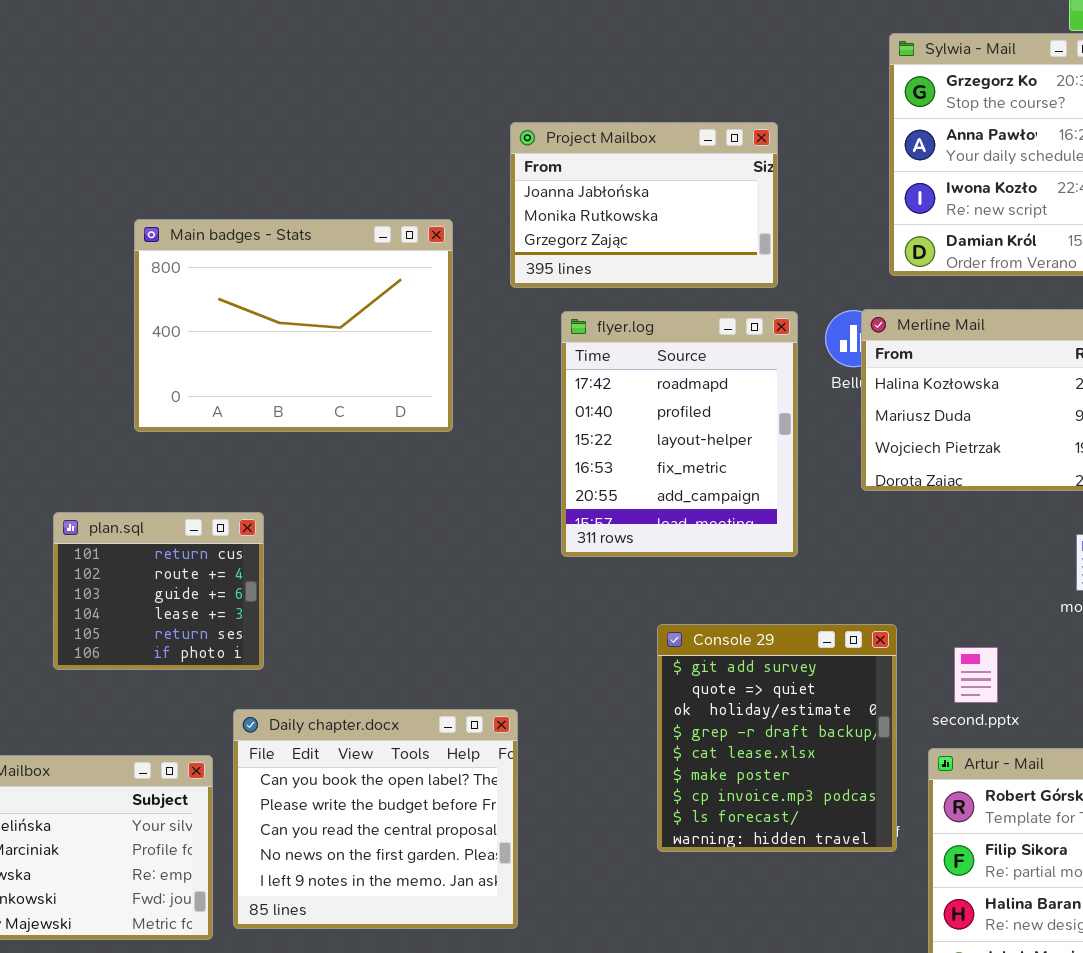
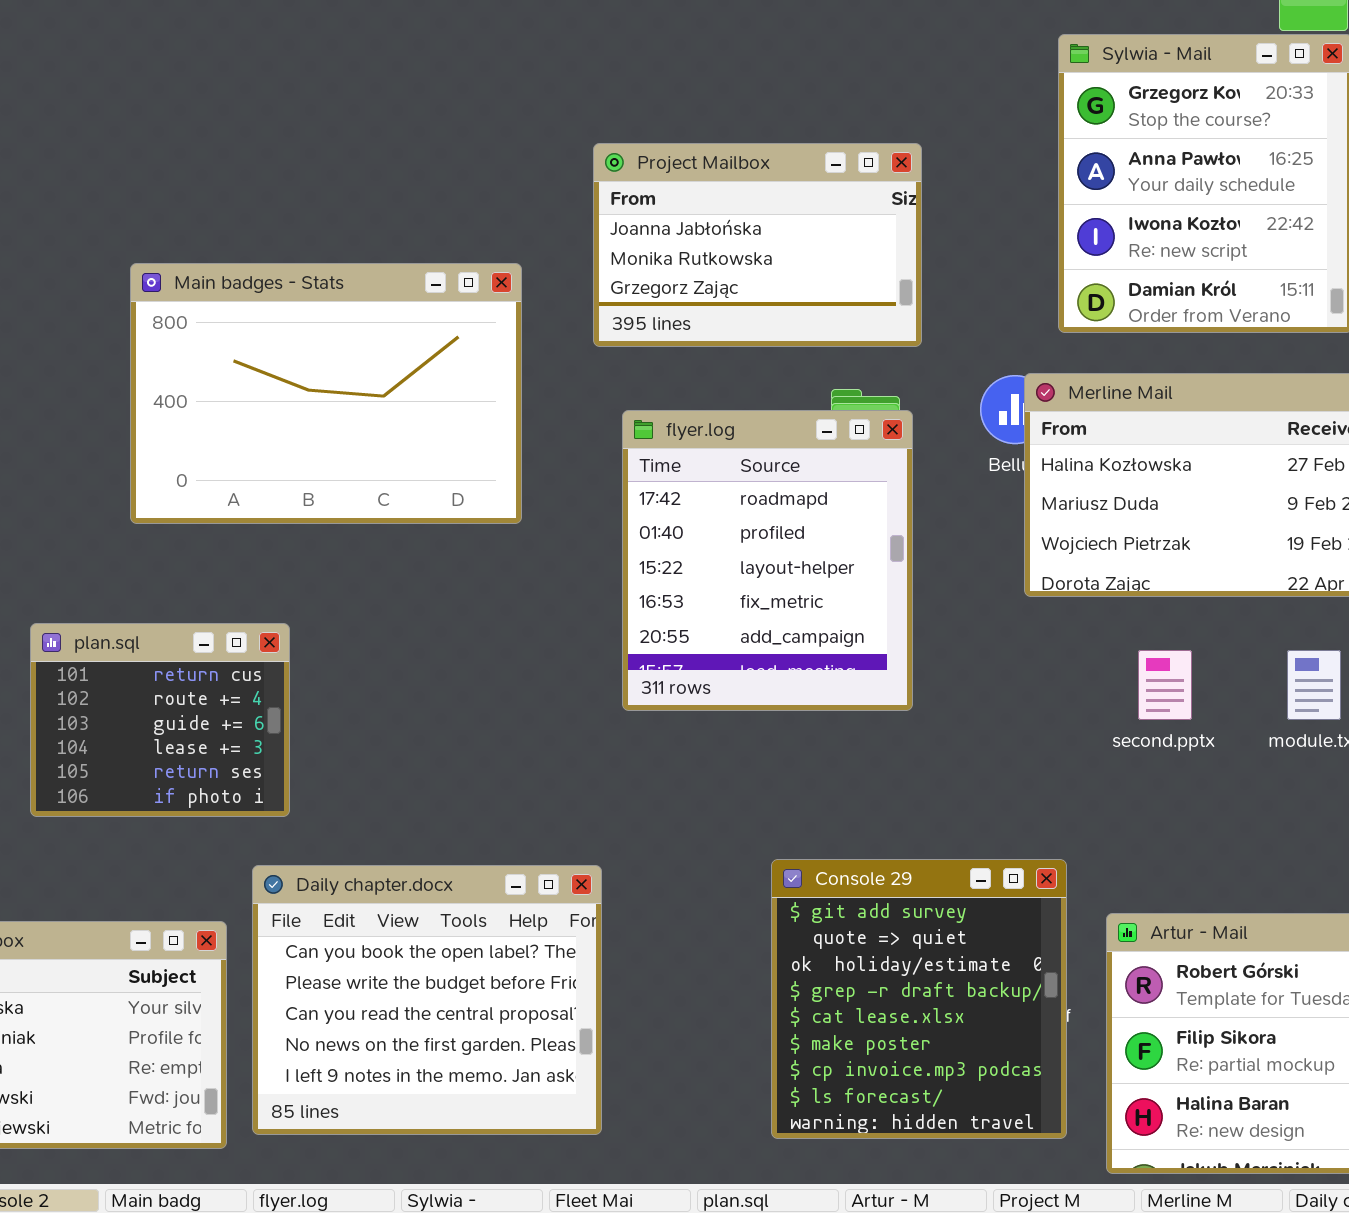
flyer.log: [561,311,798,557] -> [622,410,913,711], moved
Console 29: [657,624,897,852] -> [771,859,1067,1139], moved
second.pptx: [954,647,998,703] -> [1138,650,1192,720], moved

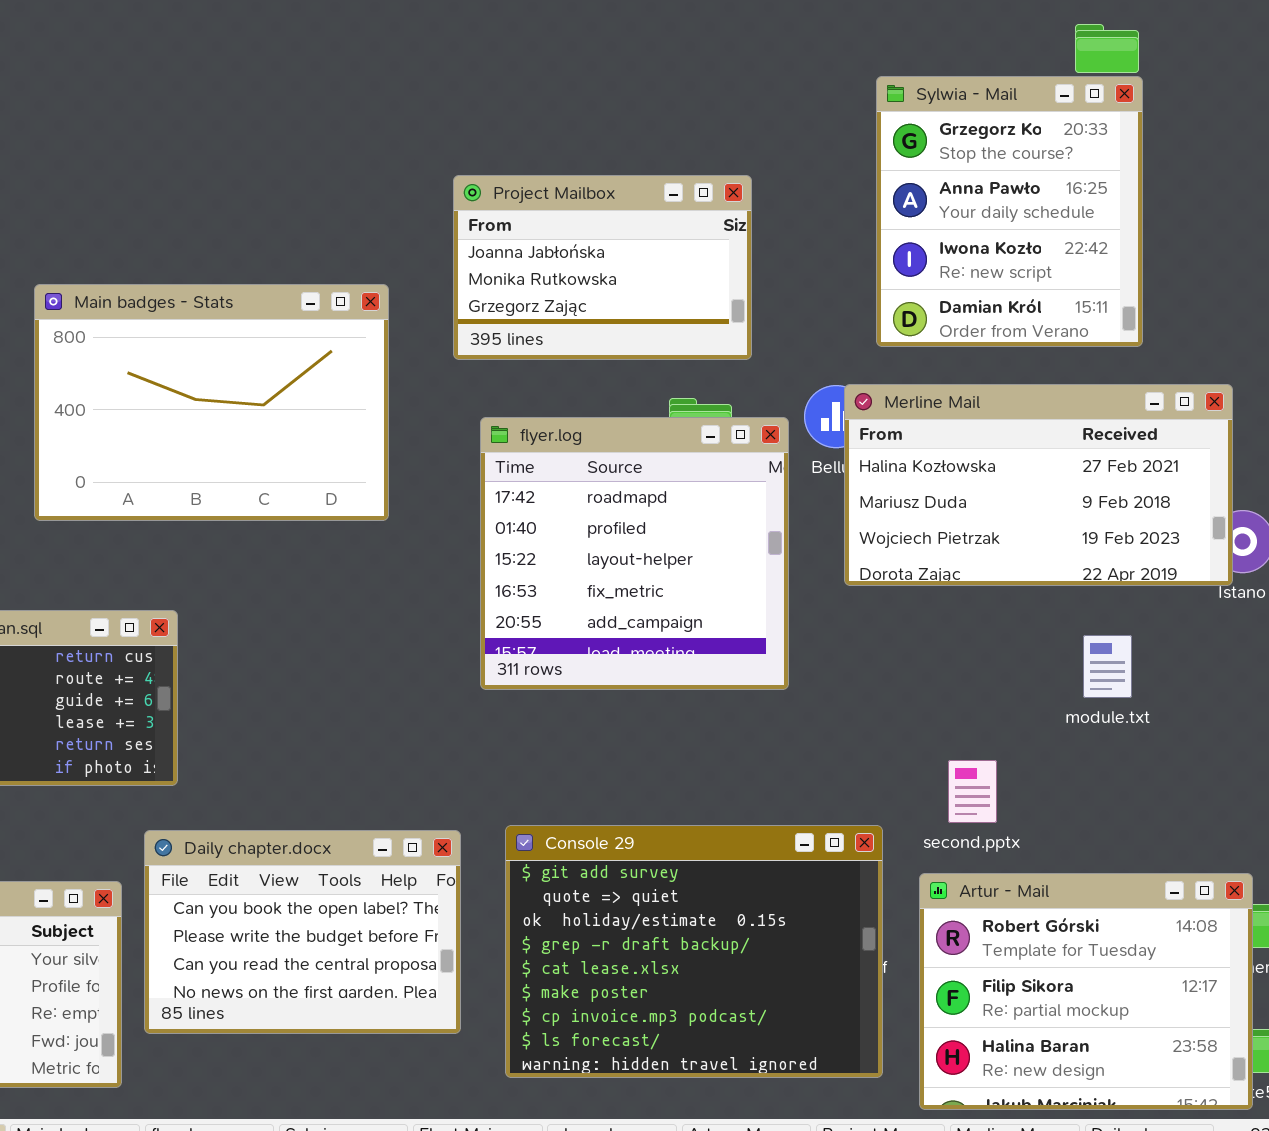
flyer.log: [622,410,913,711] -> [480,417,789,690], resized
second.pptx: [1138,650,1192,720] -> [948,760,997,823], moved
Console 29: [771,859,1067,1139] -> [505,825,883,1078], resized
Daily chapter.docx: [252,865,602,1135] -> [144,830,461,1034], resized

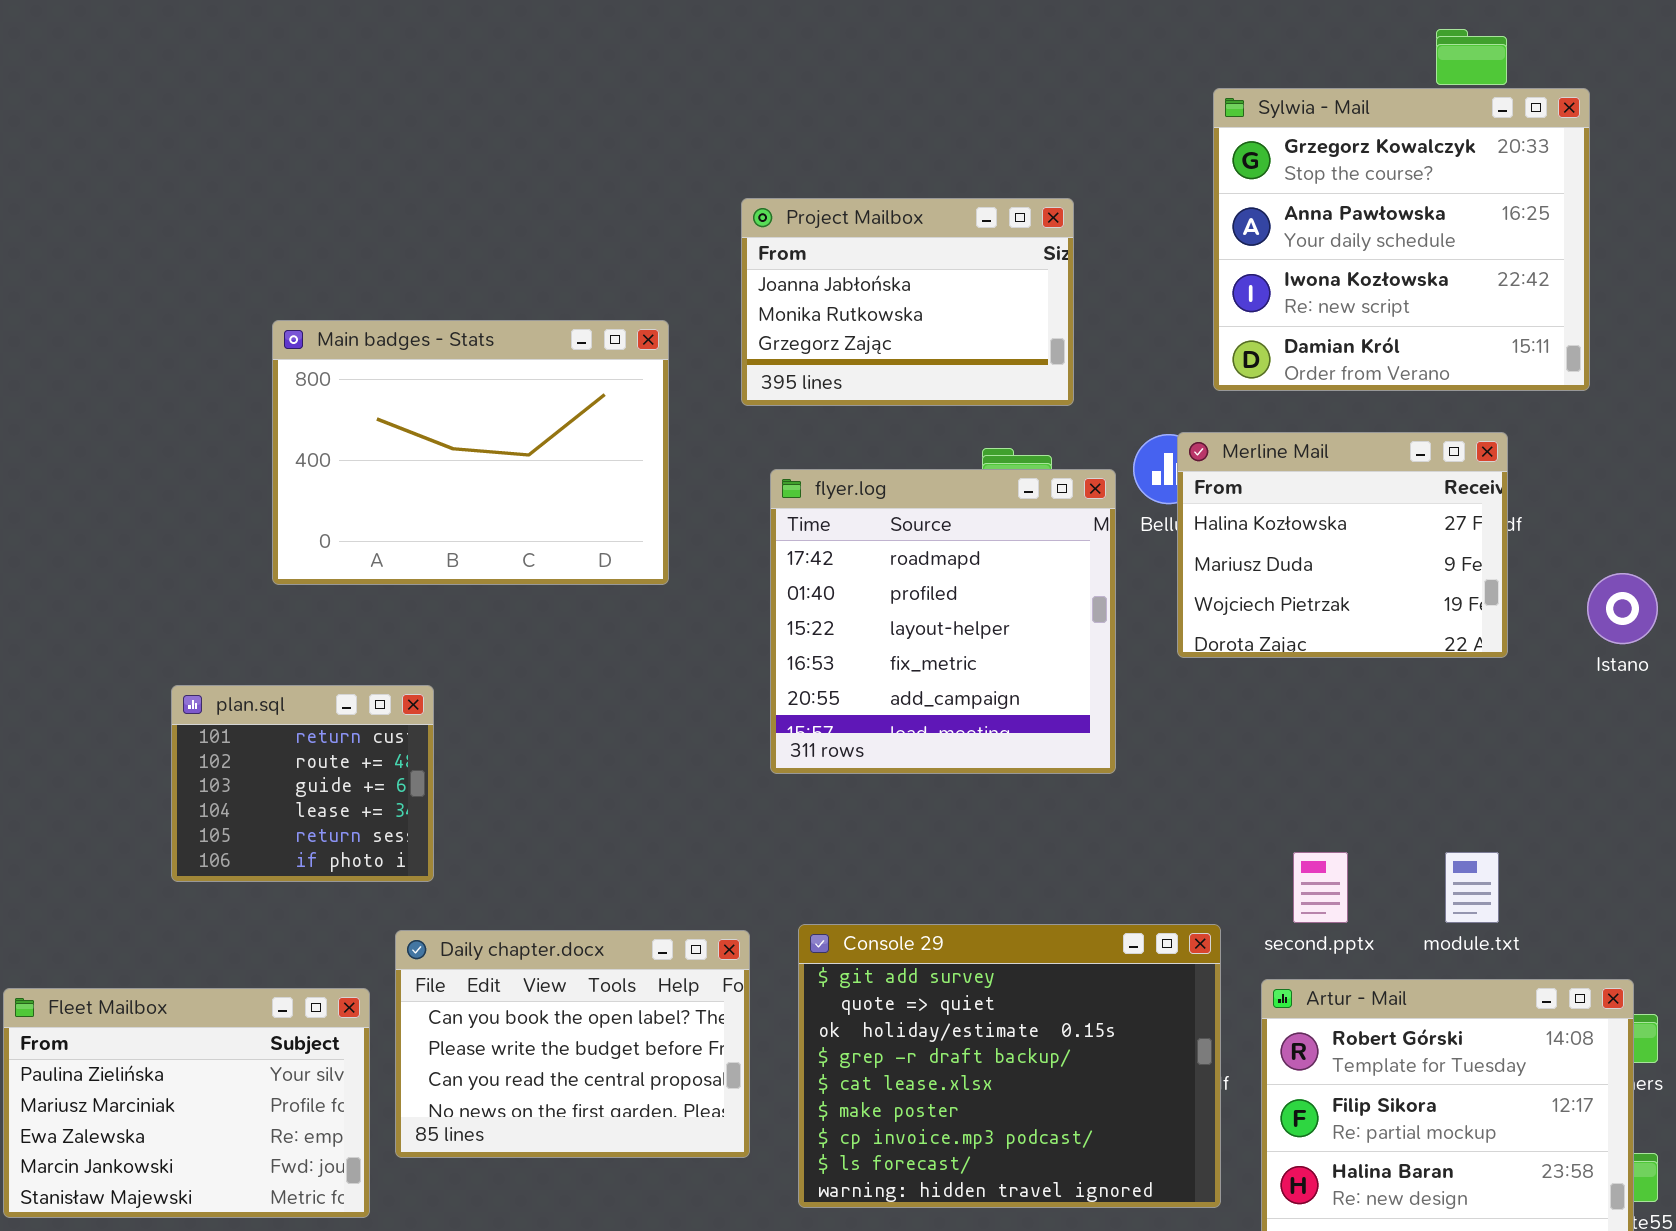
Sylwia - Mail: [876,76,1143,347] -> [1213,88,1590,391], resized
Merline Mail: [844,384,1233,586] -> [1177,432,1508,658], resized
module.txt: [1083,635,1132,698] -> [1445,852,1499,923], moved

